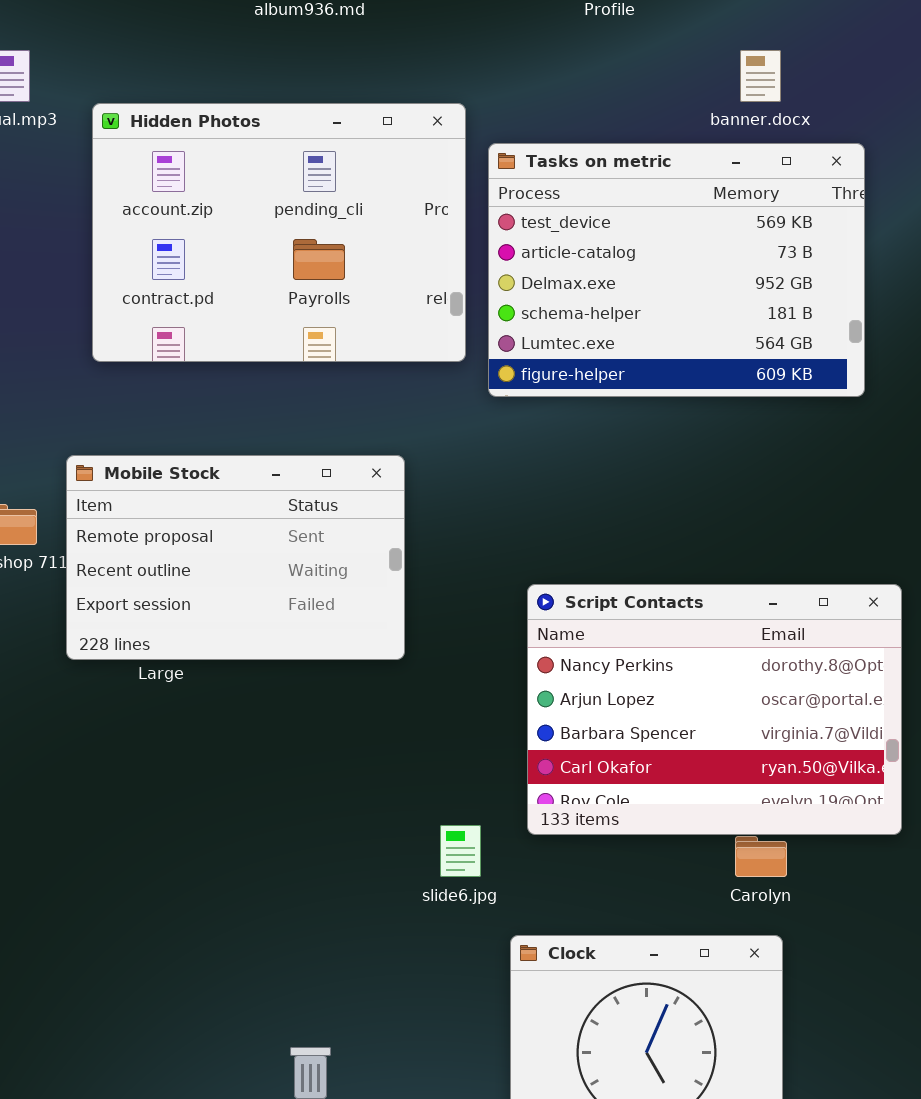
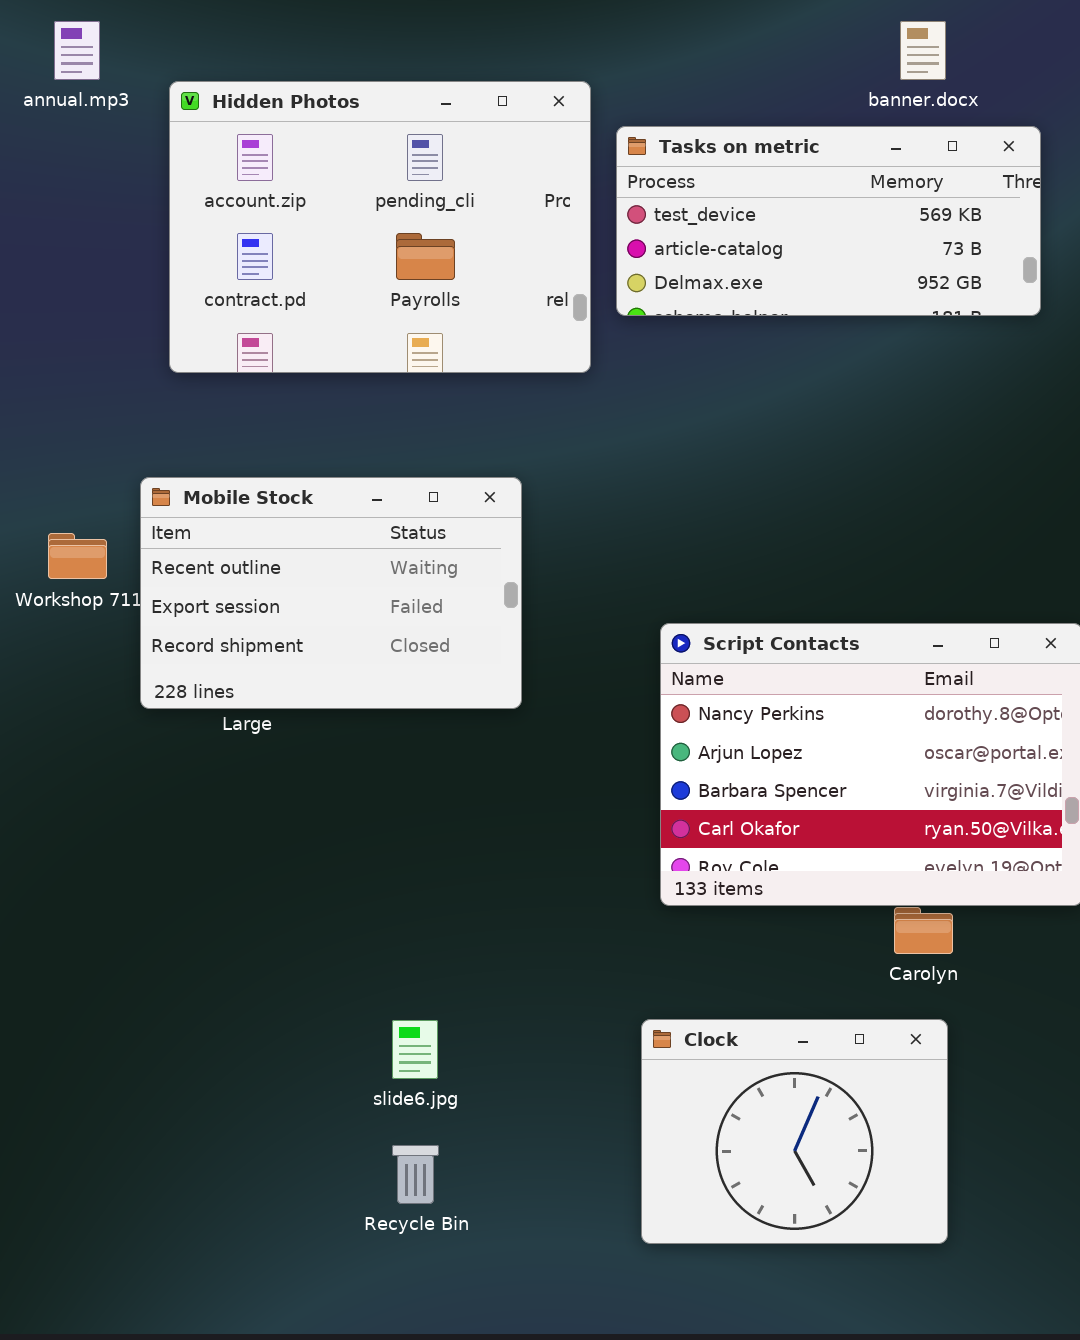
Tasks on metric: [488,143,865,397] -> [616,126,1041,316], resized
Mobile Stock: [66,455,405,660] -> [140,477,522,709], scrolled down 1 row
slide6.jpg: [440,825,481,877] -> [392,1020,438,1079], moved

